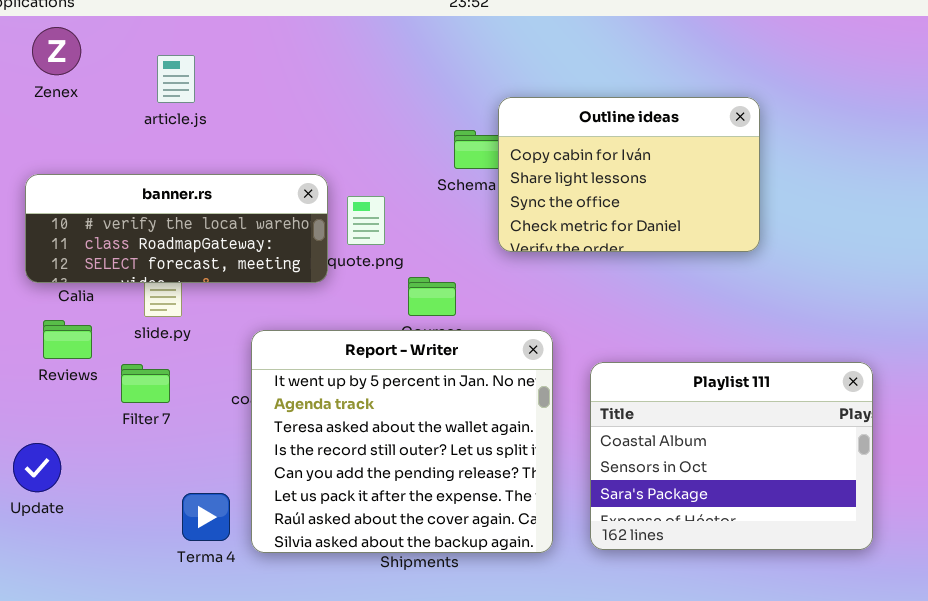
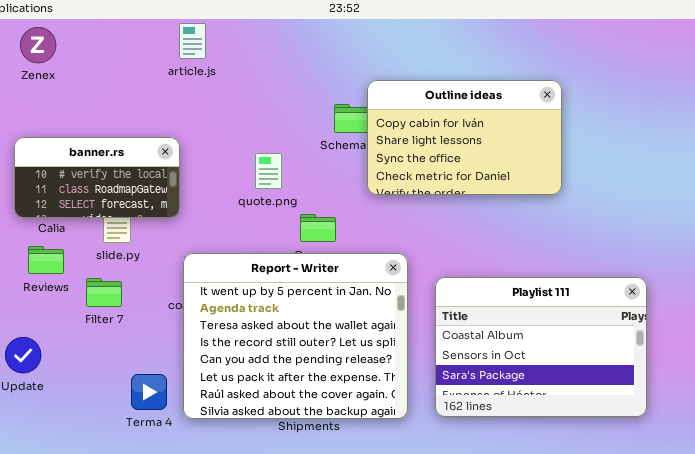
article.js: [157,55,195,103] -> [179,23,206,59], moved
banner.rs: [25,174,328,283] -> [14,137,180,218], resized

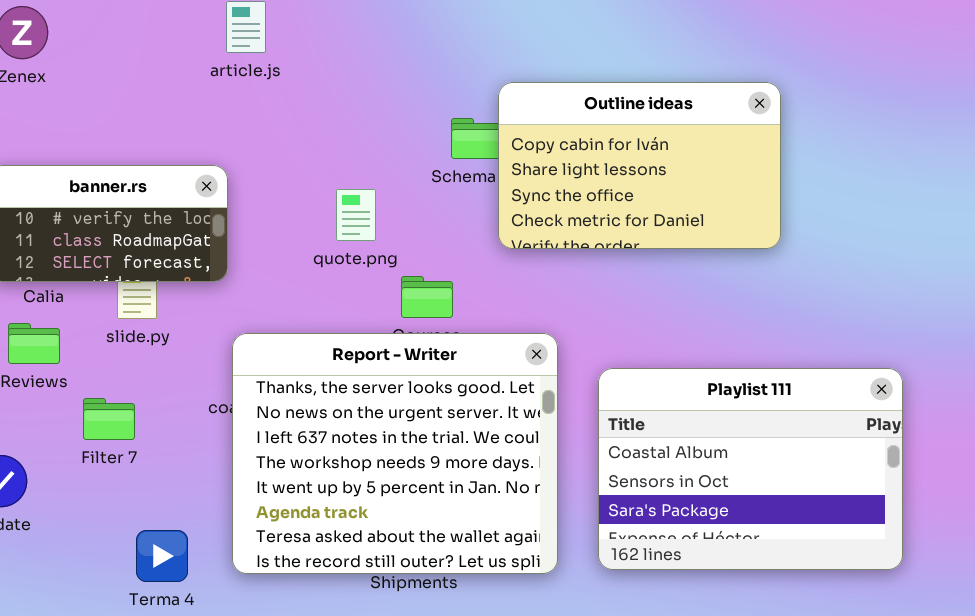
Report - Writer: [183,253,408,419] -> [232,333,558,574], scrolled up 4 rows
Filter 7: [86,278,122,307] -> [83,398,135,440], moved
Terma 4: [131,374,167,410] -> [136,530,188,582], moved

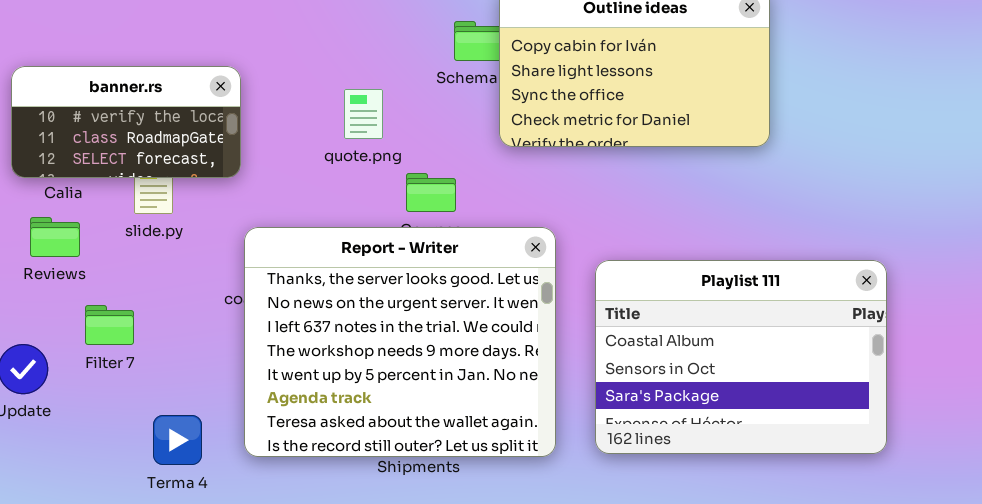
Filter 7: [83,398,135,440] -> [85,305,134,345], moved

